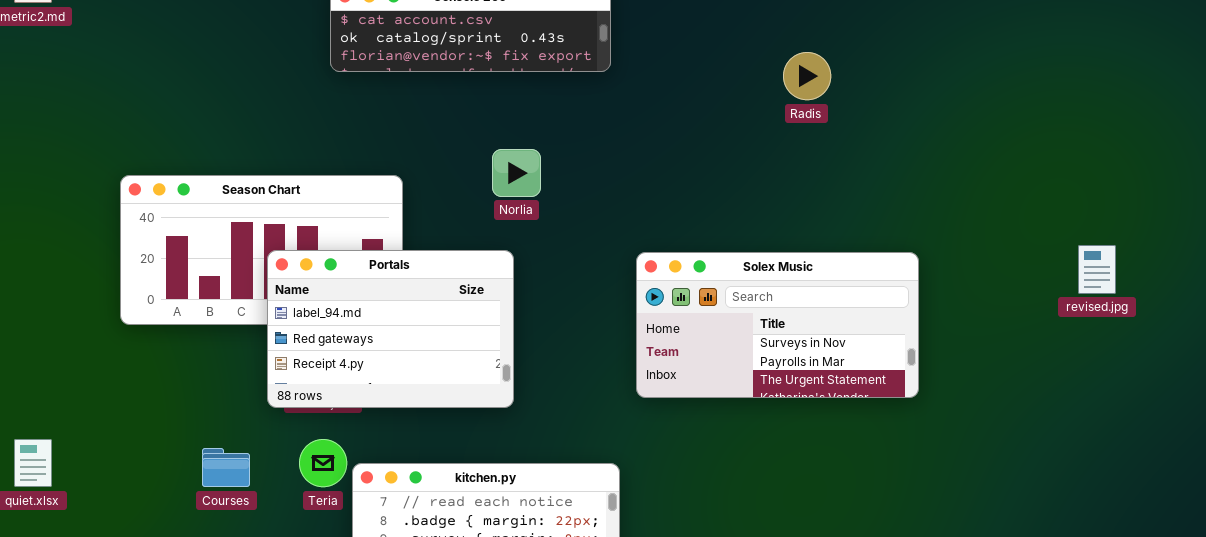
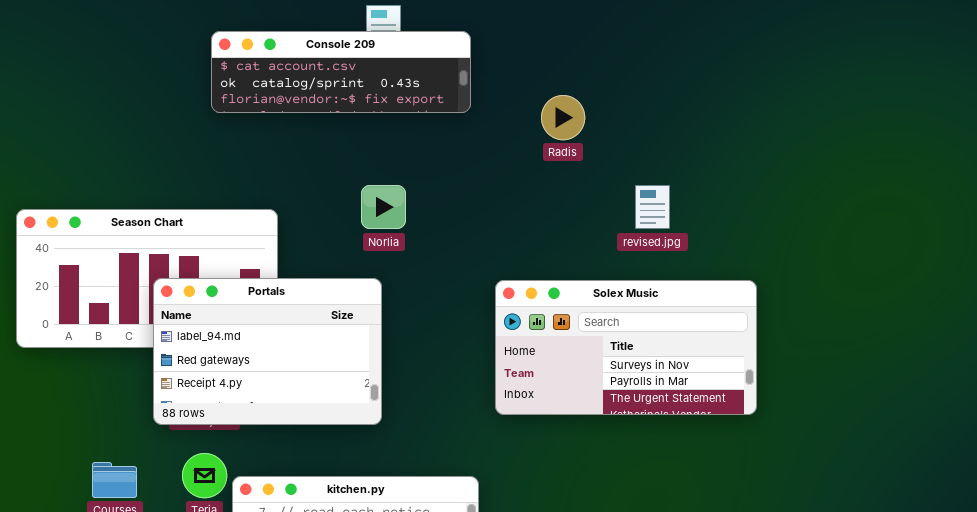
Radis: [783,52,831,100] -> [541,95,585,140], moved
revised.jpg: [1078,245,1116,294] -> [635,185,670,229], moved

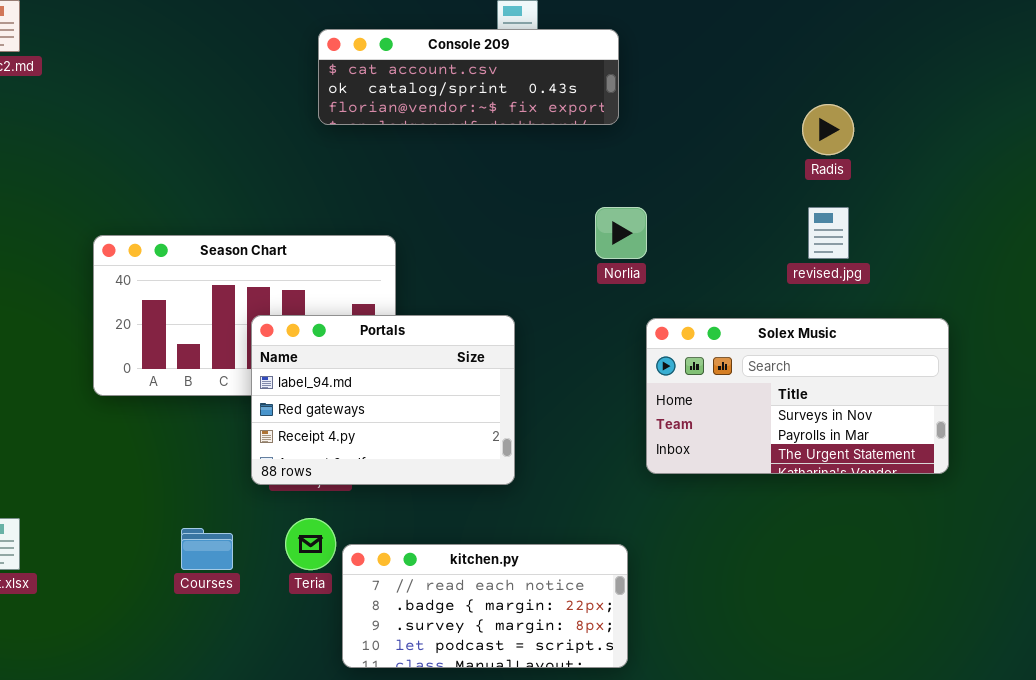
Radis: [541,95,585,140] -> [802,104,854,155], moved
Norlia: [361,185,406,229] -> [595,207,647,259], moved

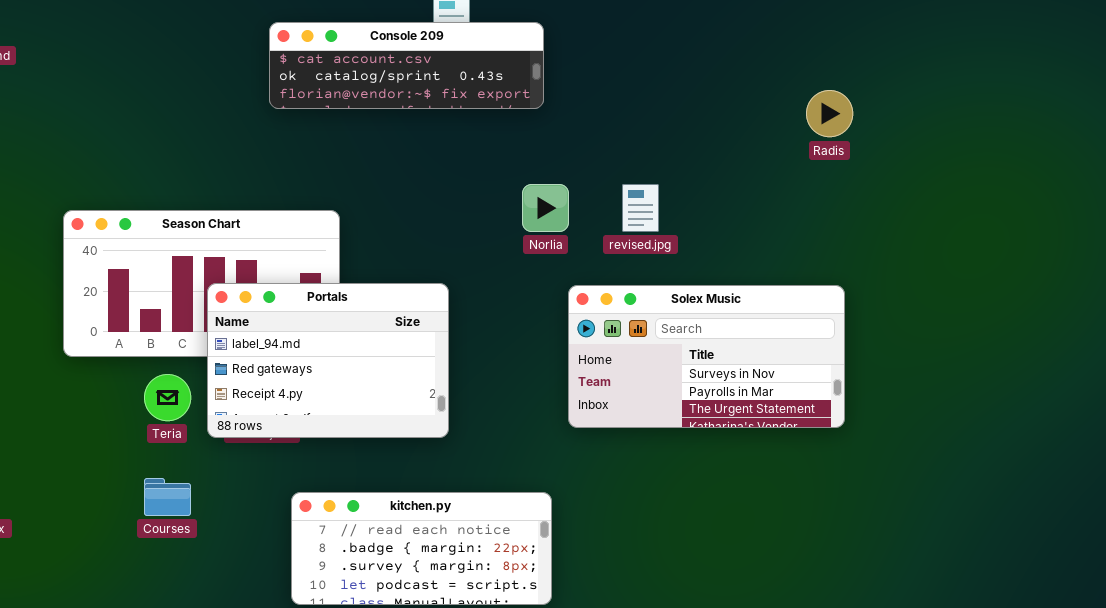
Radis: [802,104,854,155] -> [806,90,853,137], moved
revised.jpg: [808,207,849,259] -> [622,184,659,232], moved
Teria: [285,518,336,570] -> [144,374,191,421], moved

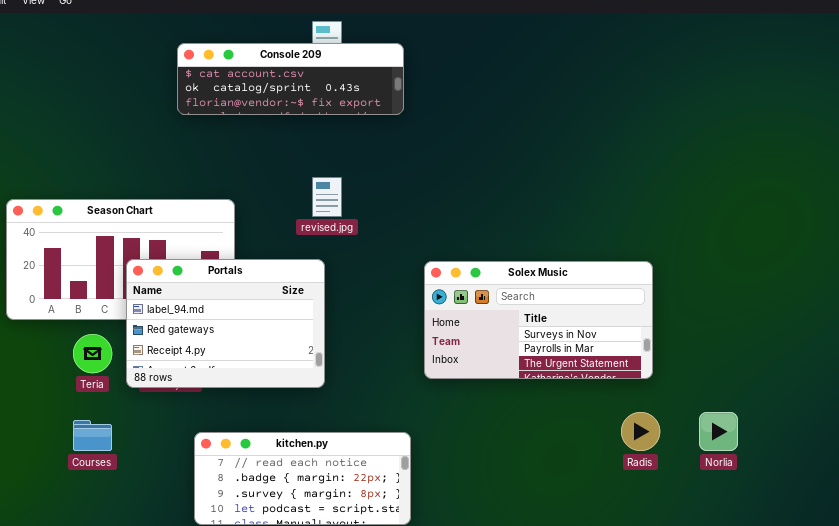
Radis: [806,90,853,137] -> [621,412,660,451], moved
Norlia: [522,184,569,232] -> [699,412,738,451], moved
revised.jpg: [622,184,659,232] -> [312,177,342,217], moved

